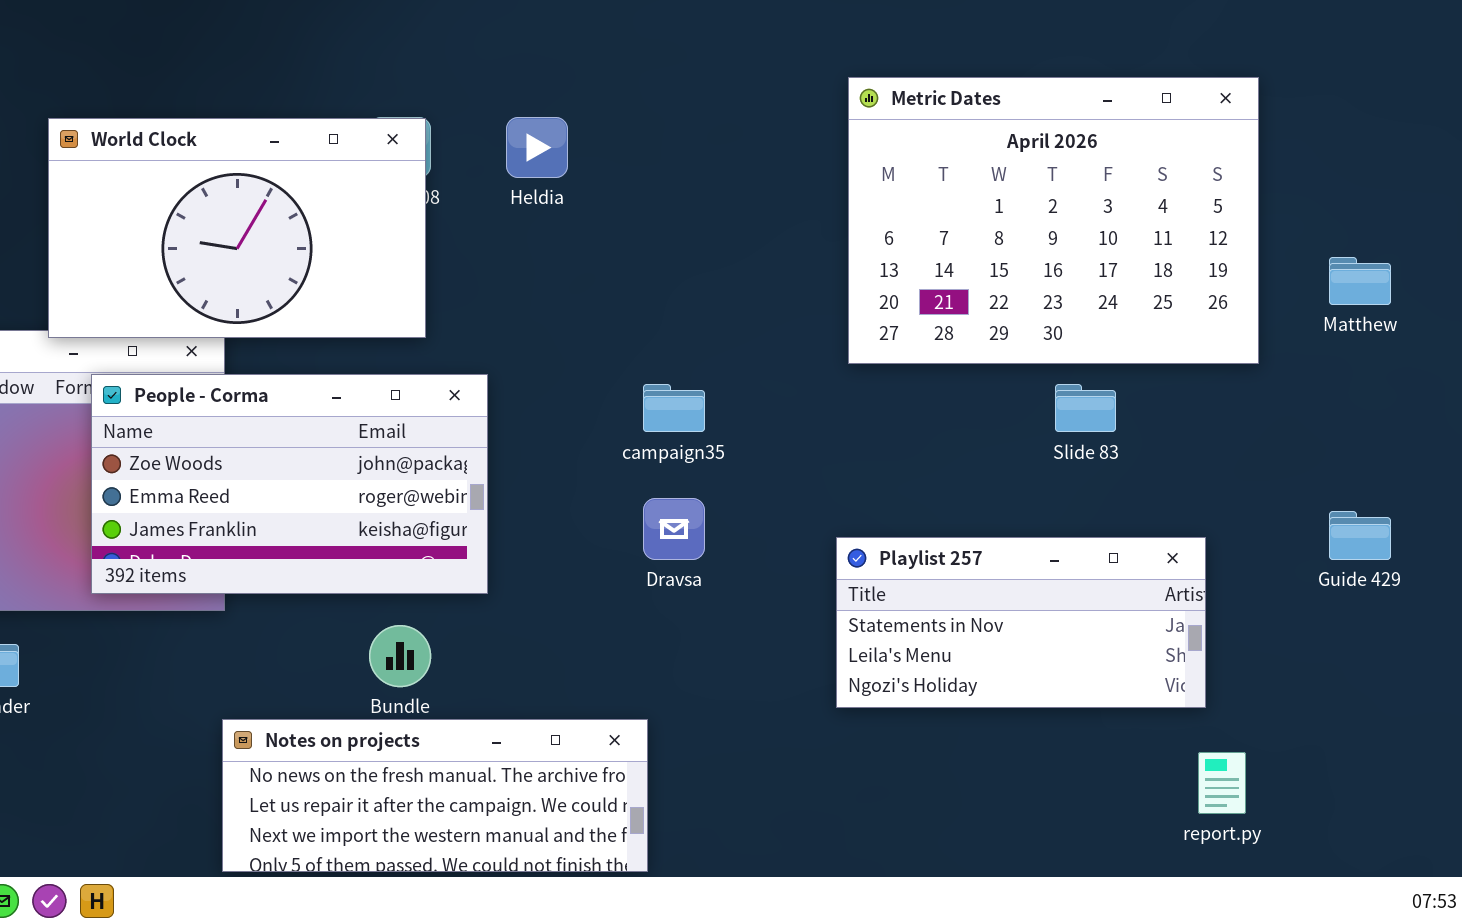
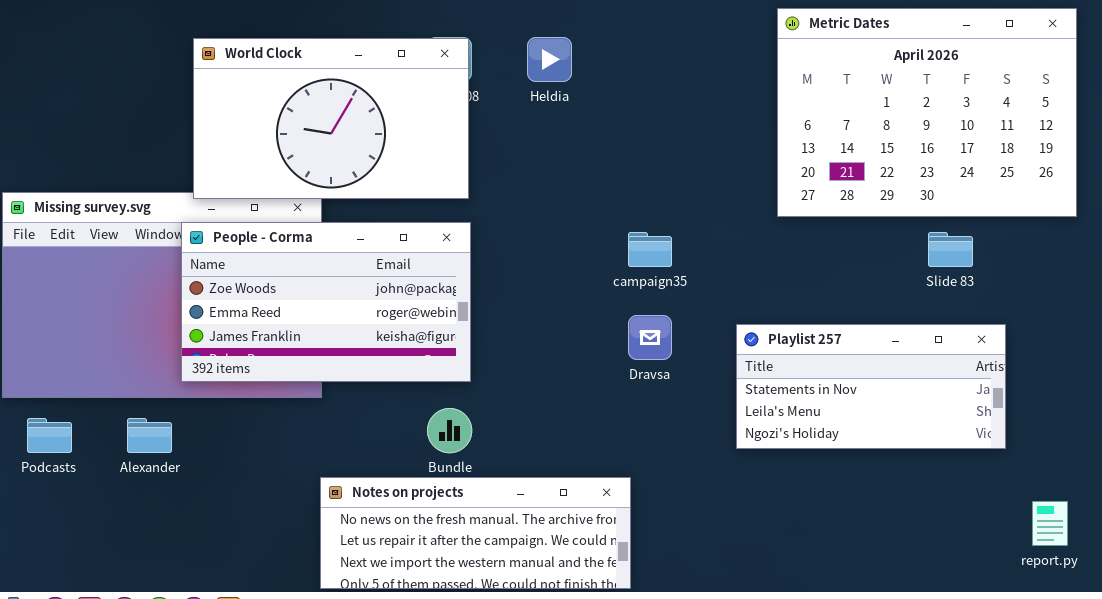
People - Corma: [91,374,488,594] -> [181,222,471,382], moved
Playlist 257: [836,537,1206,708] -> [736,324,1006,449], moved

